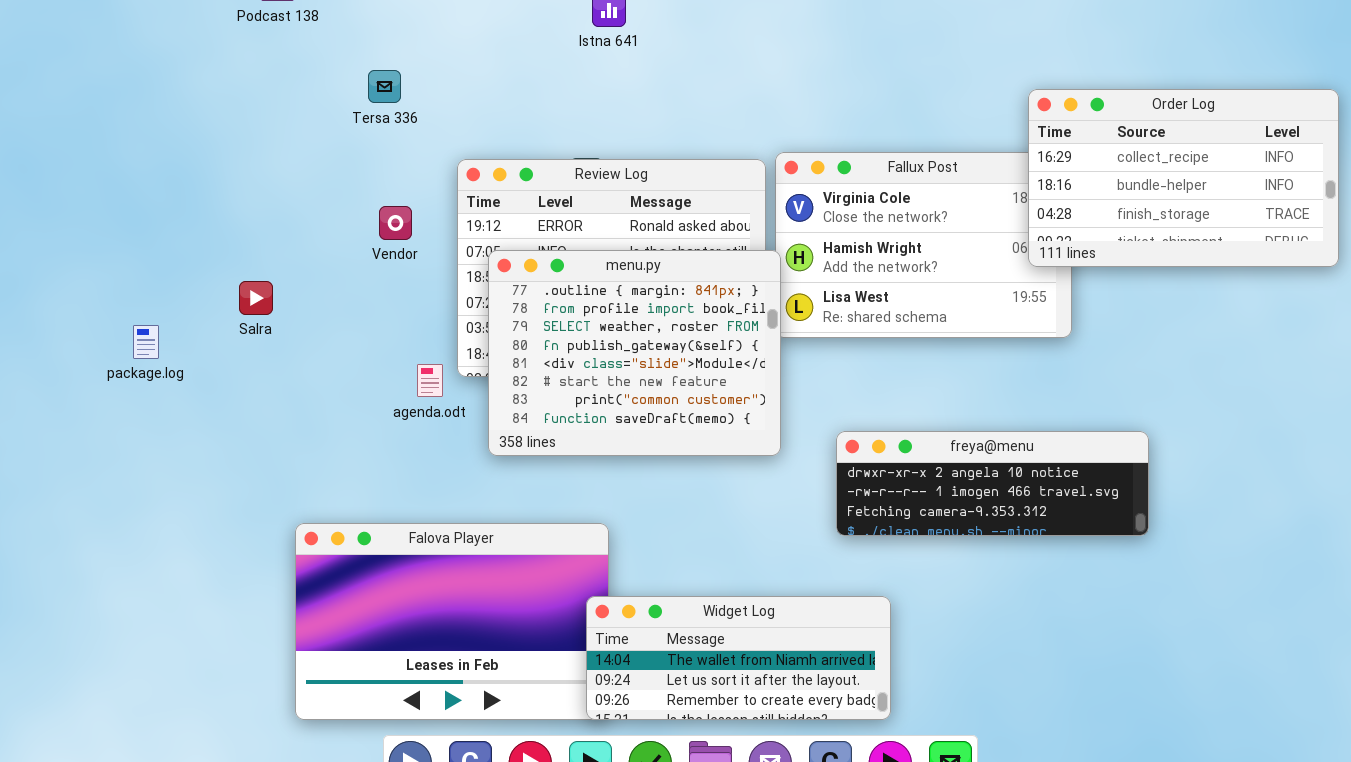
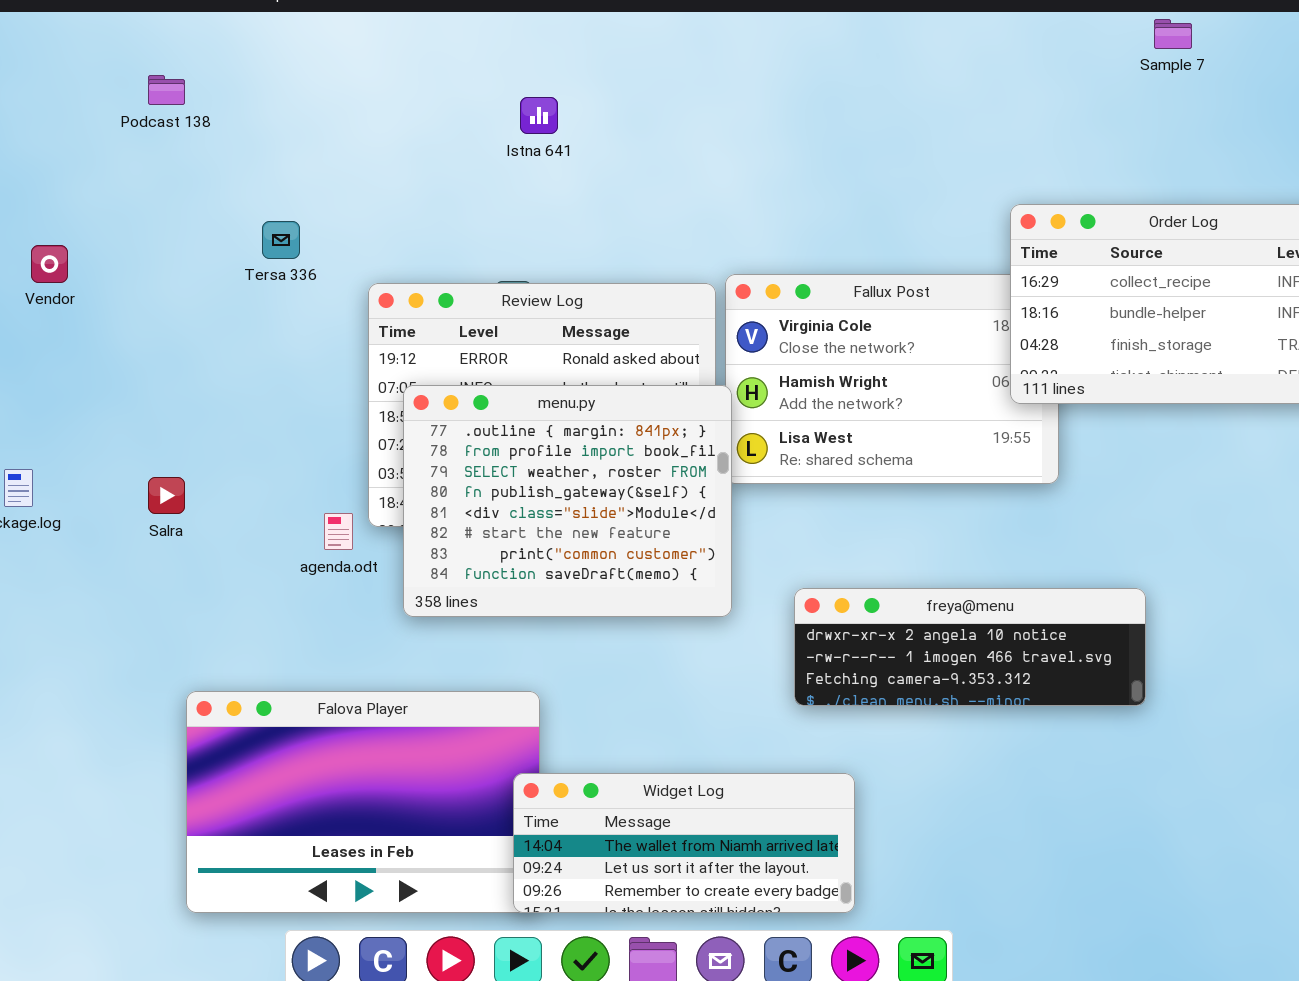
Tersa 336: [368,70,401,103] -> [262,221,300,259], moved
Vendor: [379,206,412,240] -> [31,245,68,283], moved
Salra: [239,281,273,315] -> [148,477,185,514], moved

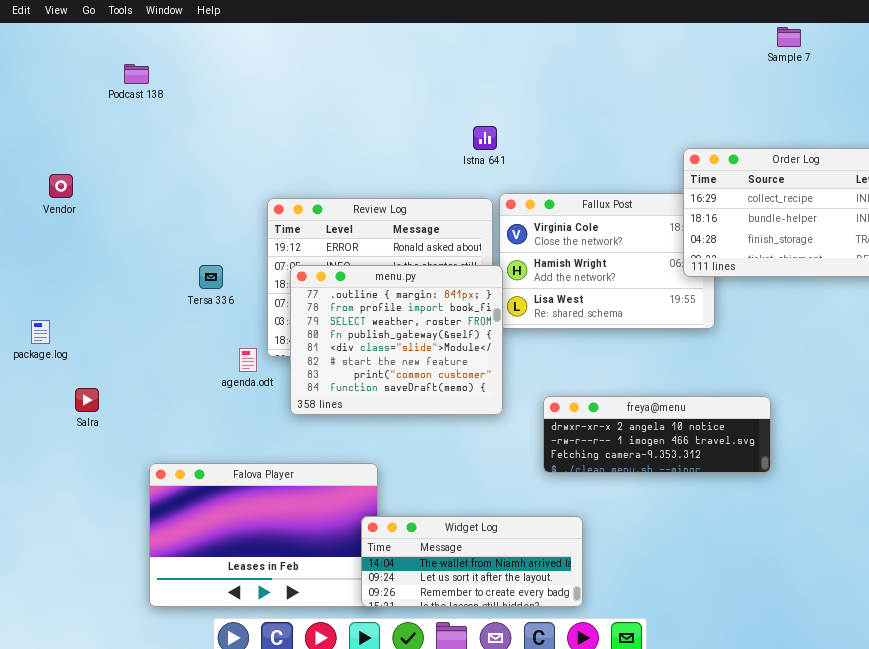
Istna 641: [520,97,558,134] -> [473,126,497,150], moved
Tersa 336: [262,221,300,259] -> [199,265,223,289], moved
Salra: [148,477,185,514] -> [75,388,99,412], moved

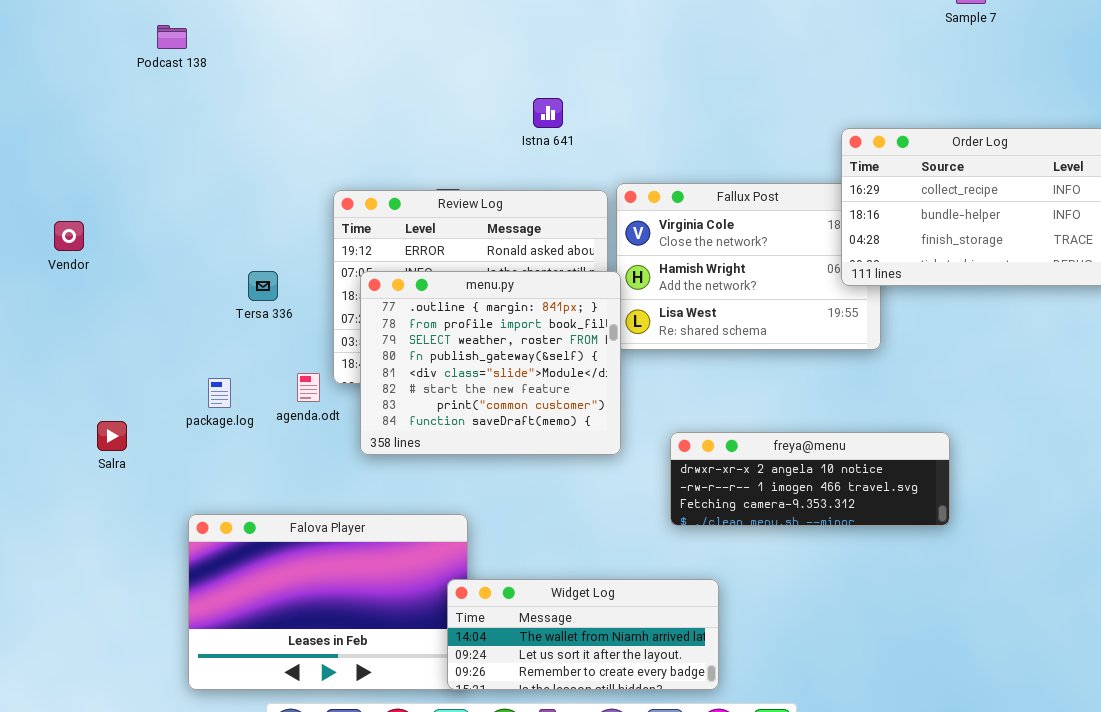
Istna 641: [473,126,497,150] -> [533,98,563,128], moved
Vendor: [49,174,73,198] -> [54,221,84,251], moved
package.log: [31,320,50,344] -> [208,378,231,408], moved

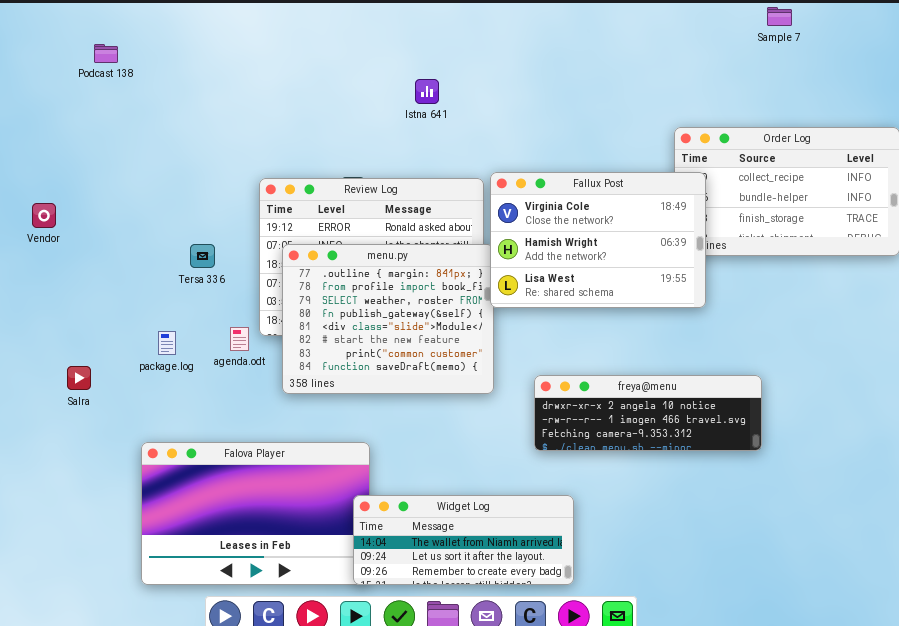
Podcast 138: [157,25,187,49] -> [94,44,118,63], moved
Istna 641: [533,98,563,128] -> [415,79,439,104], moved
Fallux Post: [616,183,881,350] -> [490,172,706,308], raised

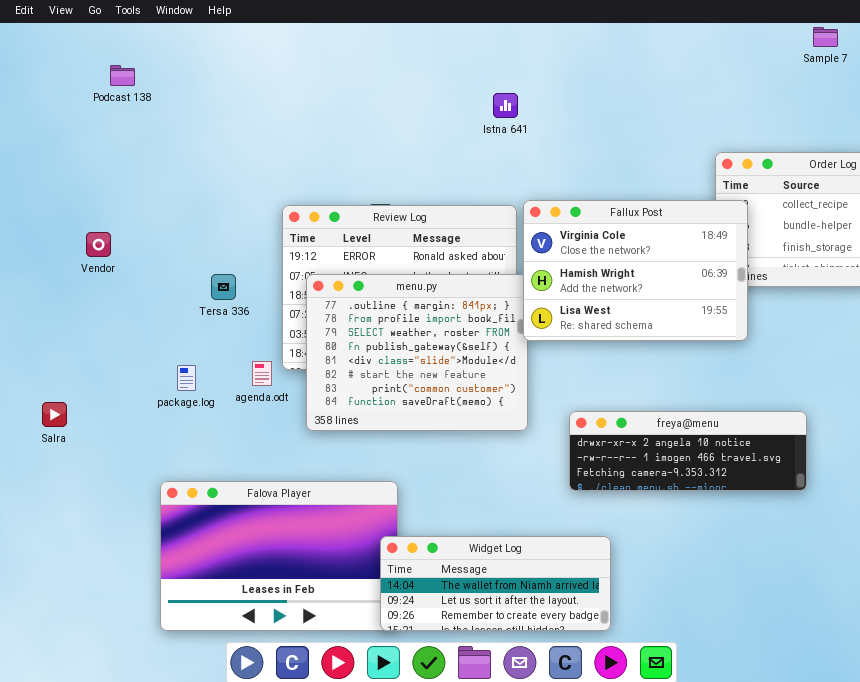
Istna 641: [415,79,439,104] -> [493,93,518,118], moved
Vendor: [32,203,56,228] -> [86,232,111,257], moved
Salra: [67,366,91,390] -> [42,402,67,427], moved

